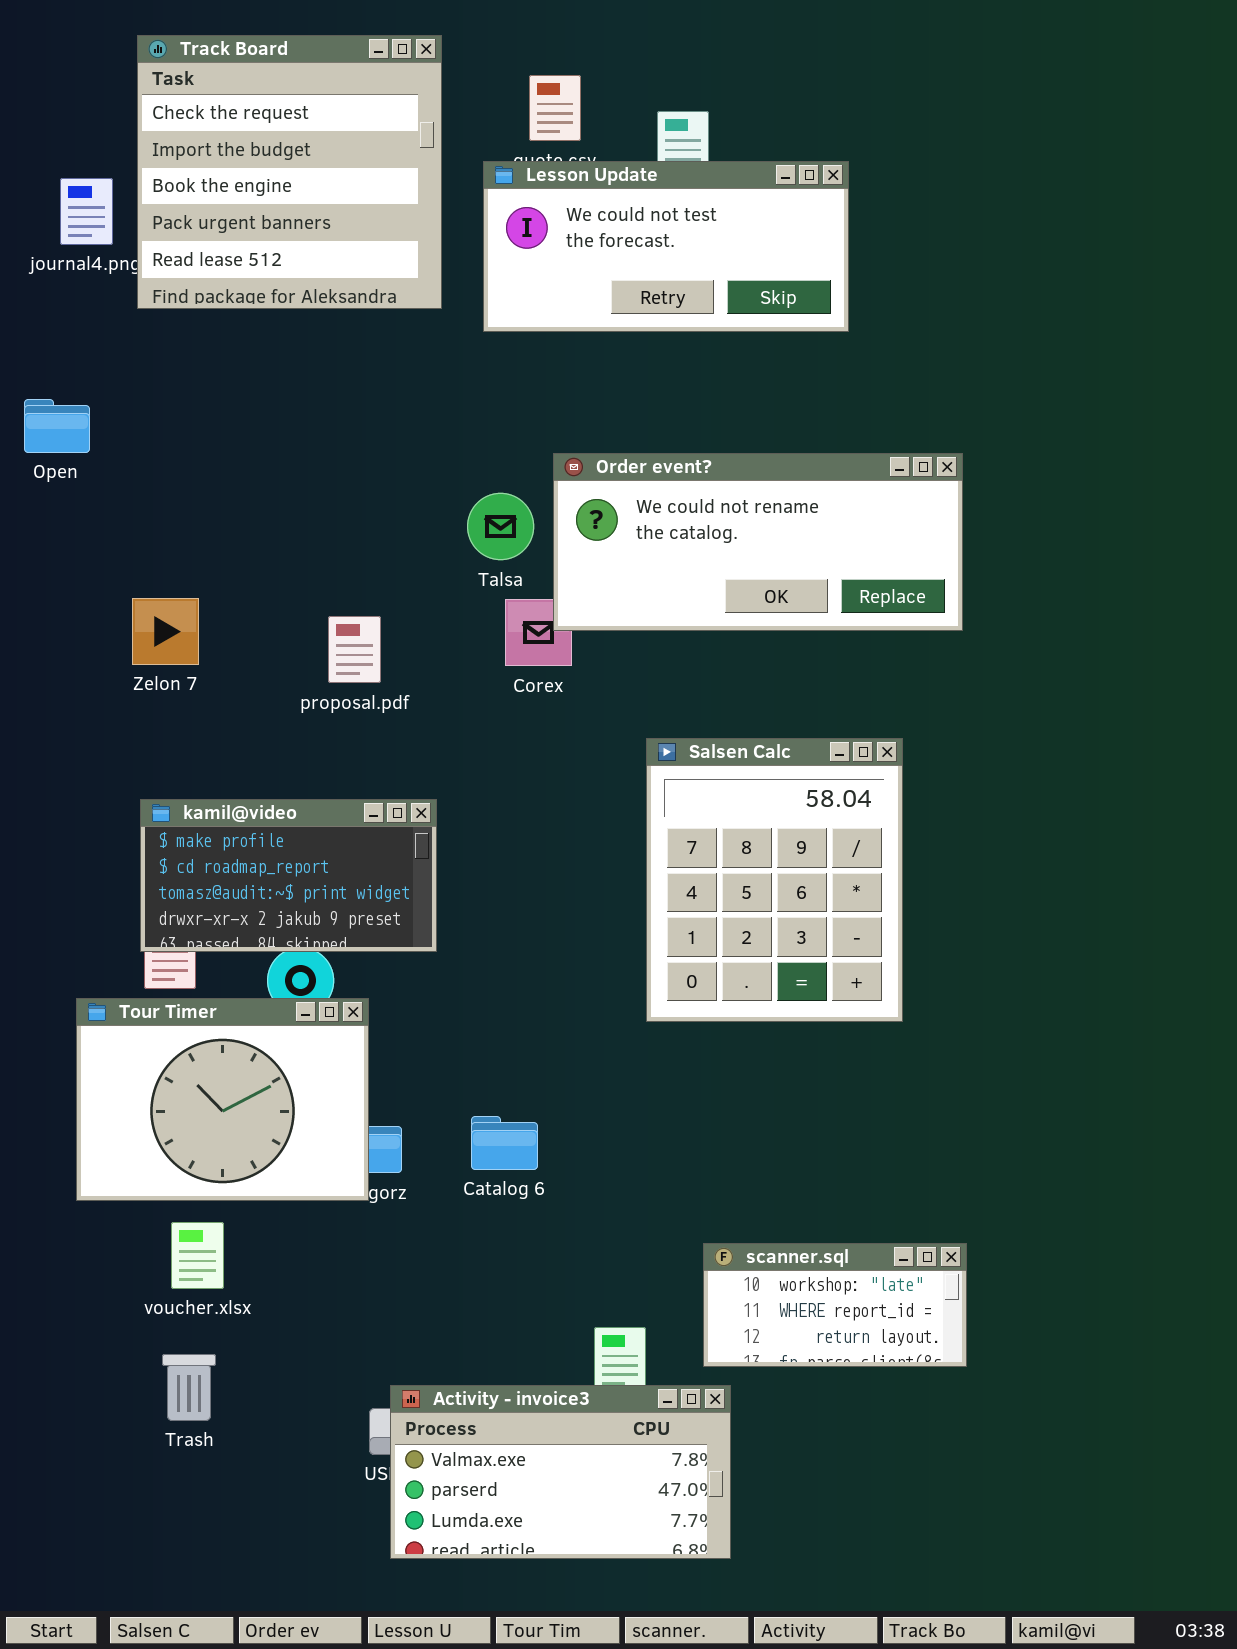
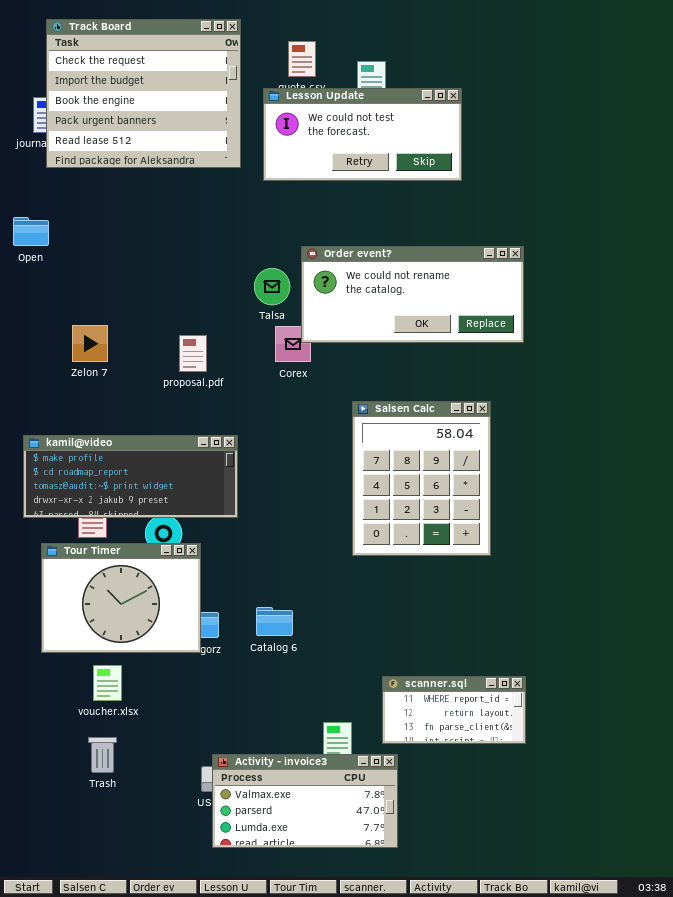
Track Board: [137,35,442,309] -> [46,19,241,168], resized
kamil@video: [140,799,437,952] -> [23,435,238,518], resized
scanner.sql: [703,1243,967,1367] -> [382,676,526,744], scrolled down 1 row

